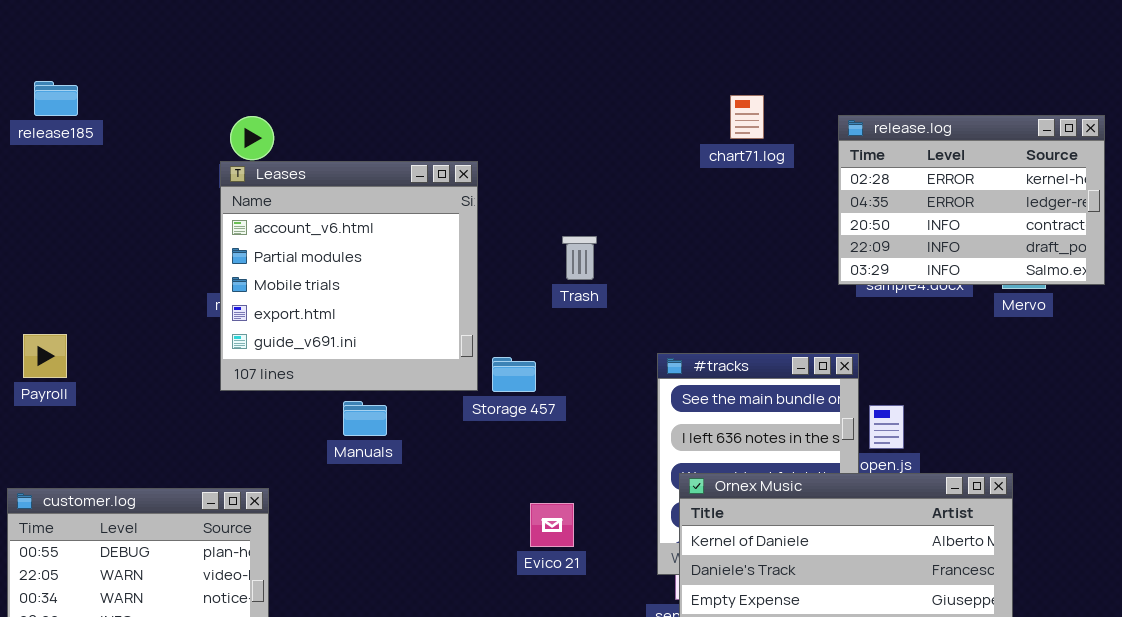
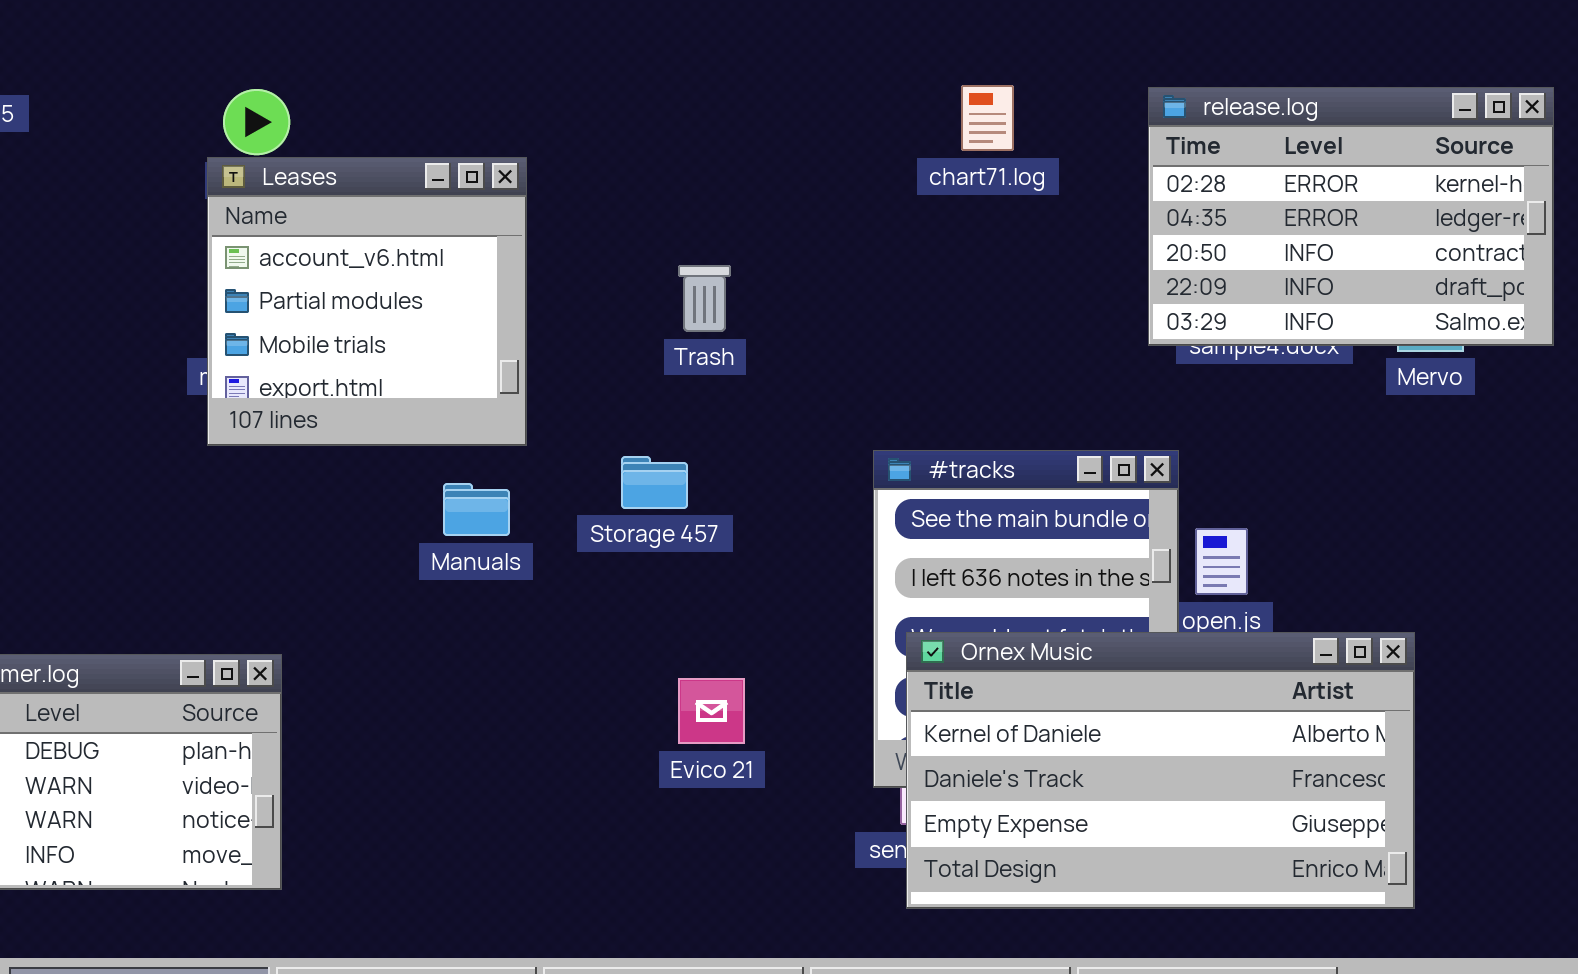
chart71.log: [730,95,764,139] -> [961,85,1014,151], moved
Leases: [220,161,478,391] -> [207,157,527,446], resized
Trash: [562,236,597,280] -> [678,265,731,332], moved
Manuals: [343,401,387,436] -> [443,483,510,536], moved

